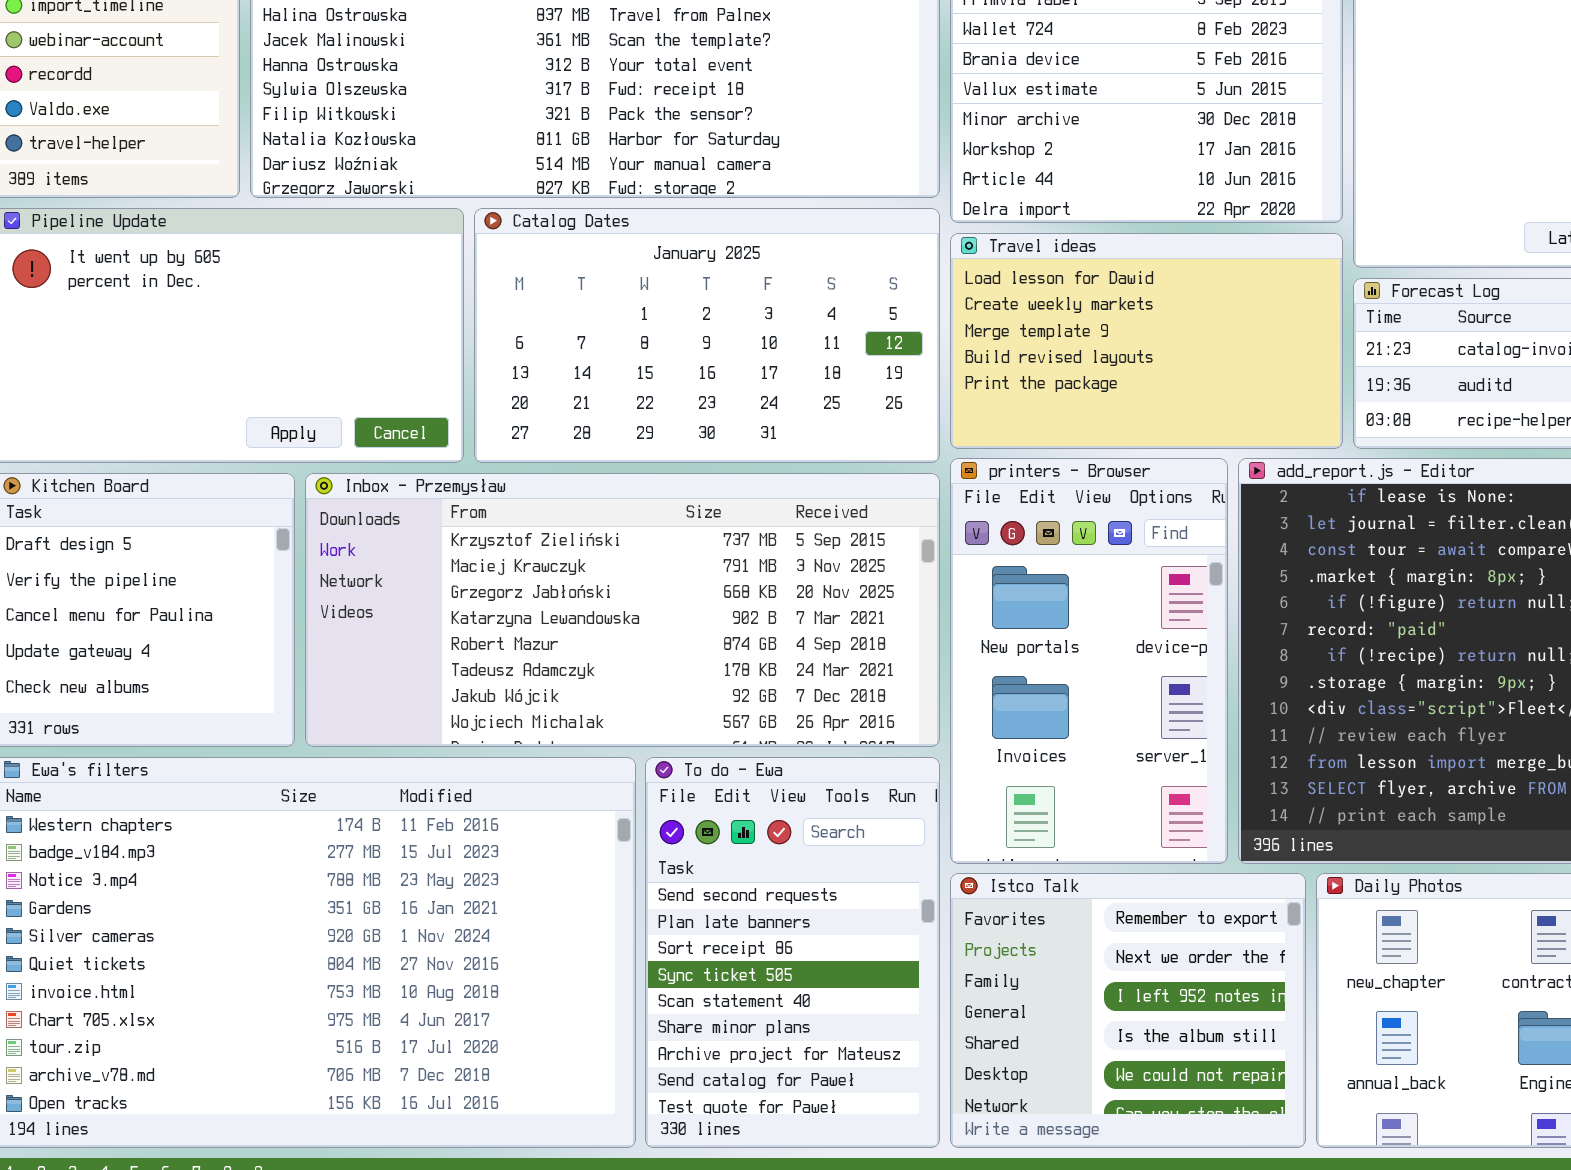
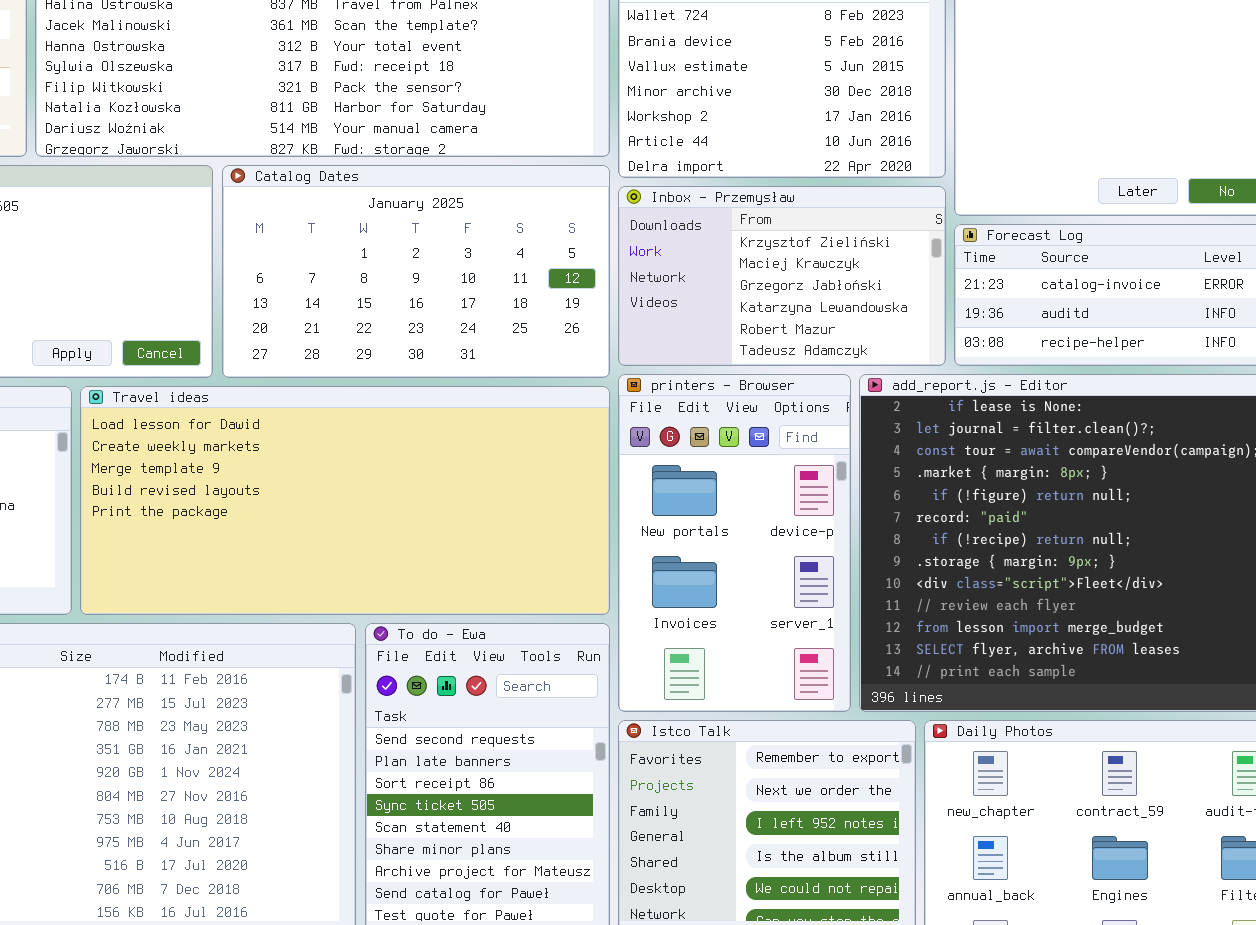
Travel ideas: [950,233,1343,449] -> [80,386,610,615], moved, resized
Inbox - Przemysław: [305,473,940,747] -> [618,186,946,366], moved, resized

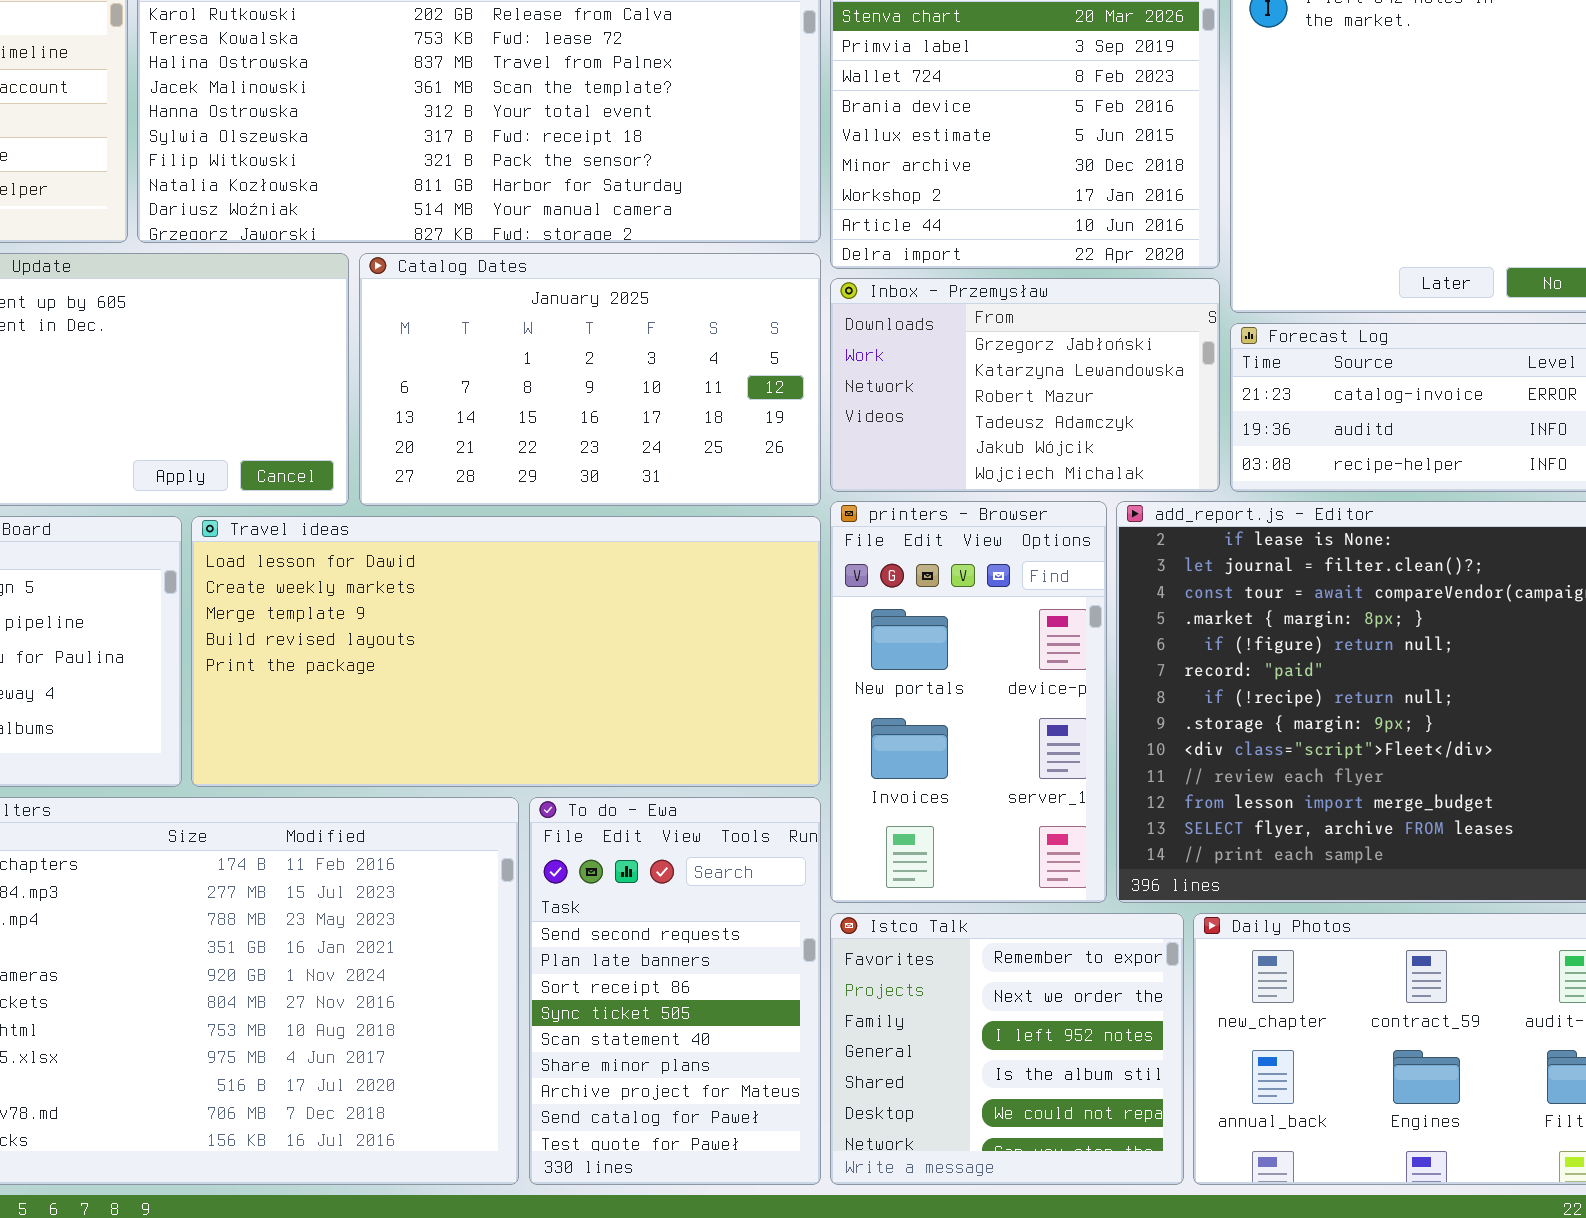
Inbox - Przemysław: [618,186,946,366] -> [830,278,1220,492], scrolled down 2 rows

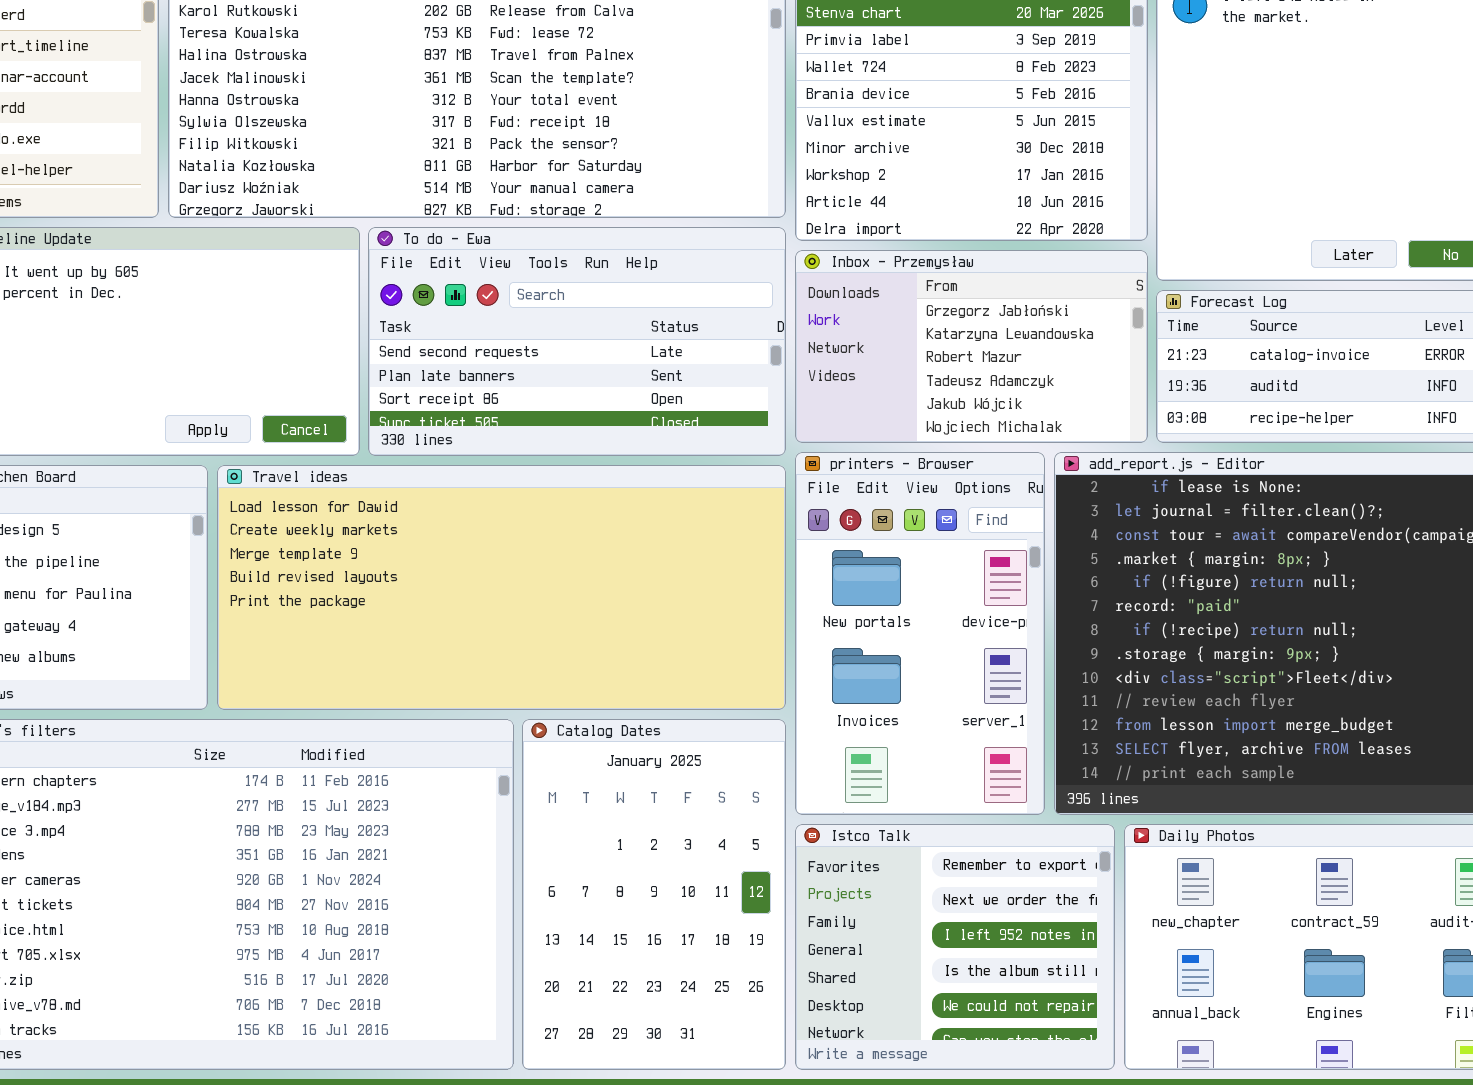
Catalog Dates: [359,253,821,506] -> [522,719,786,1070], moved, resized
To do - Ewa: [529,797,821,1185] -> [368,227,786,456], moved, resized

